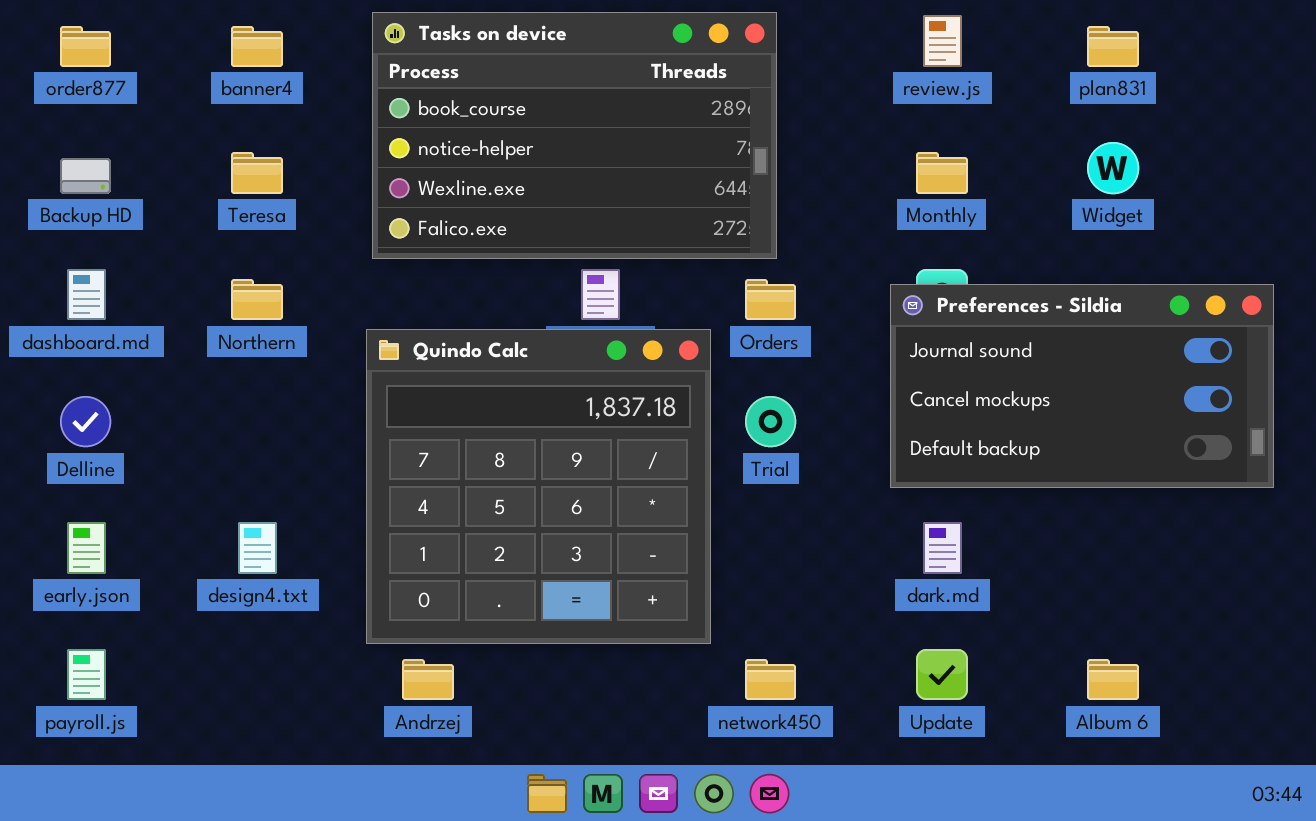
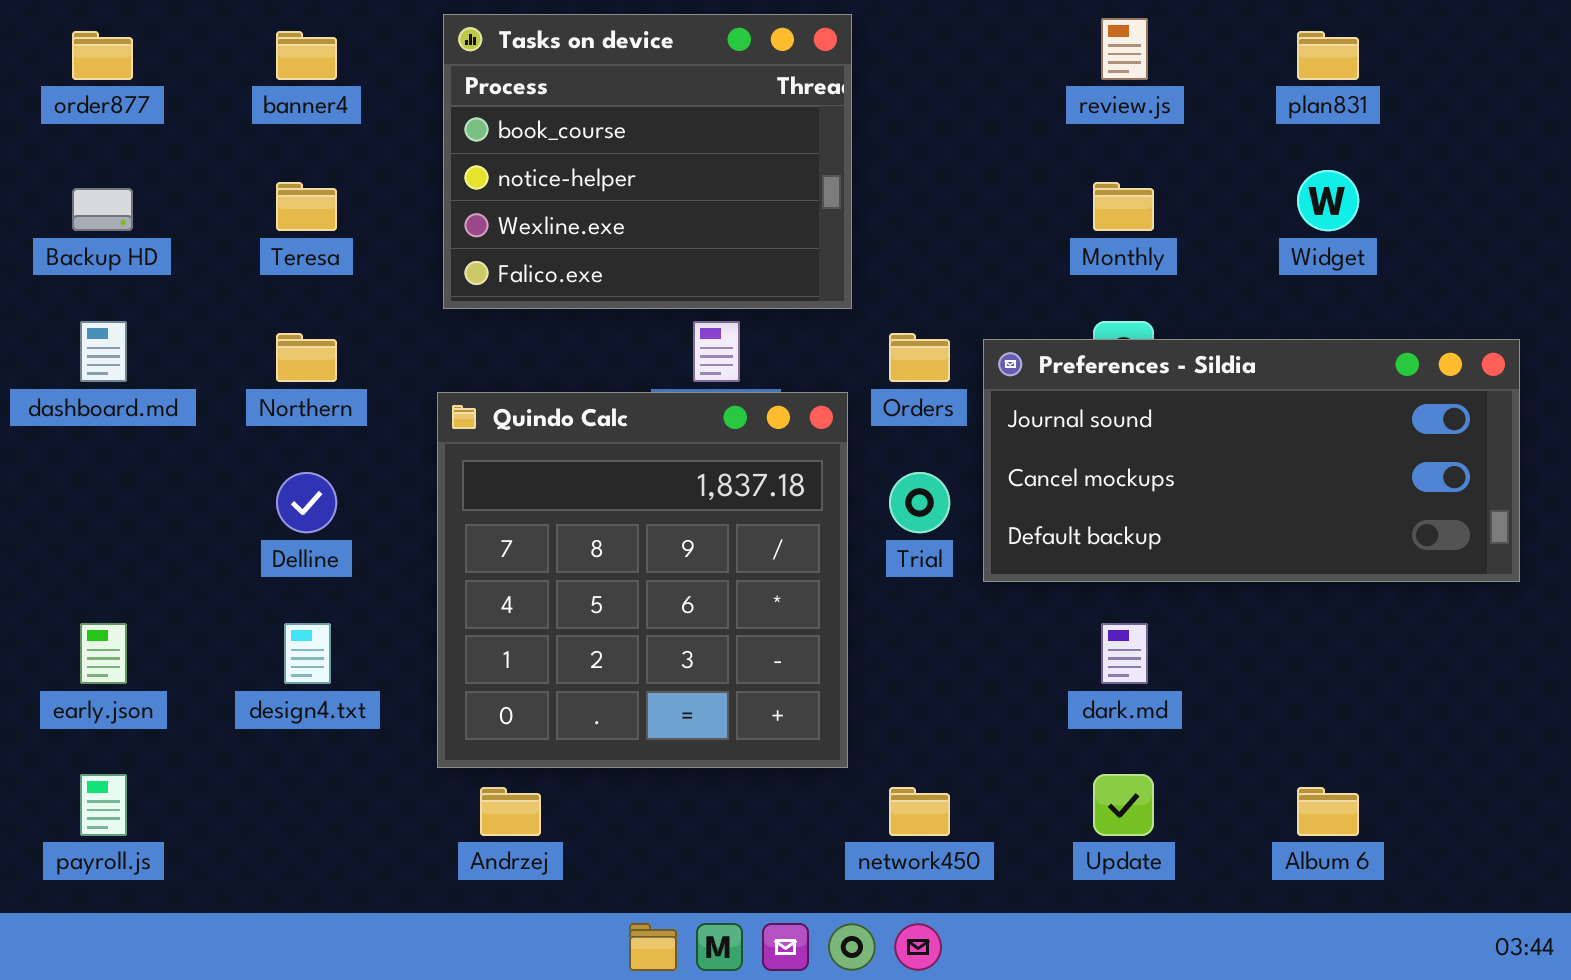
Tasks on device: [372,12,777,259] -> [443,14,852,309], resized
Preferences - Sildia: [890,284,1274,488] -> [983,339,1520,582], resized
Delline: [60,396,111,447] -> [276,472,337,533], moved

